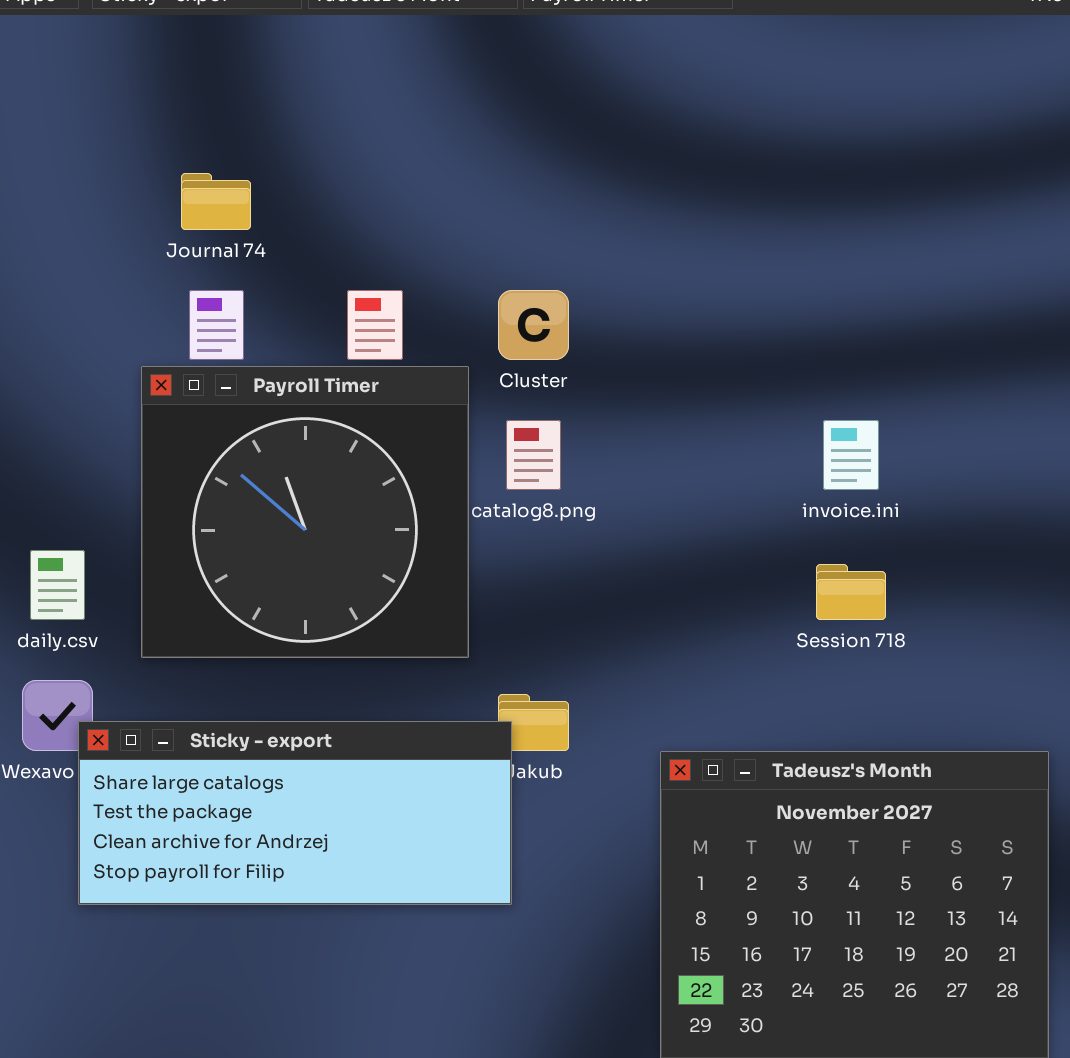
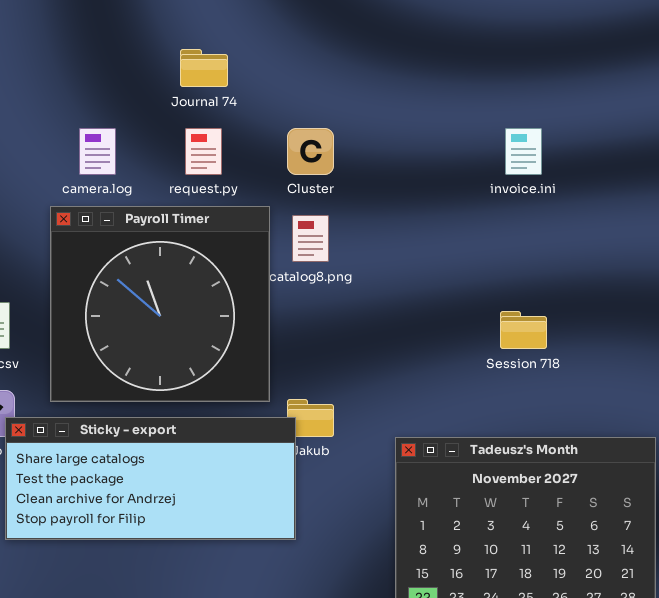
Journal 74: [181,173,251,230] -> [180,49,228,87], moved
Payroll Timer: [141,366,469,658] -> [50,206,270,402], moved
invoice.ini: [823,420,879,490] -> [505,128,542,175], moved

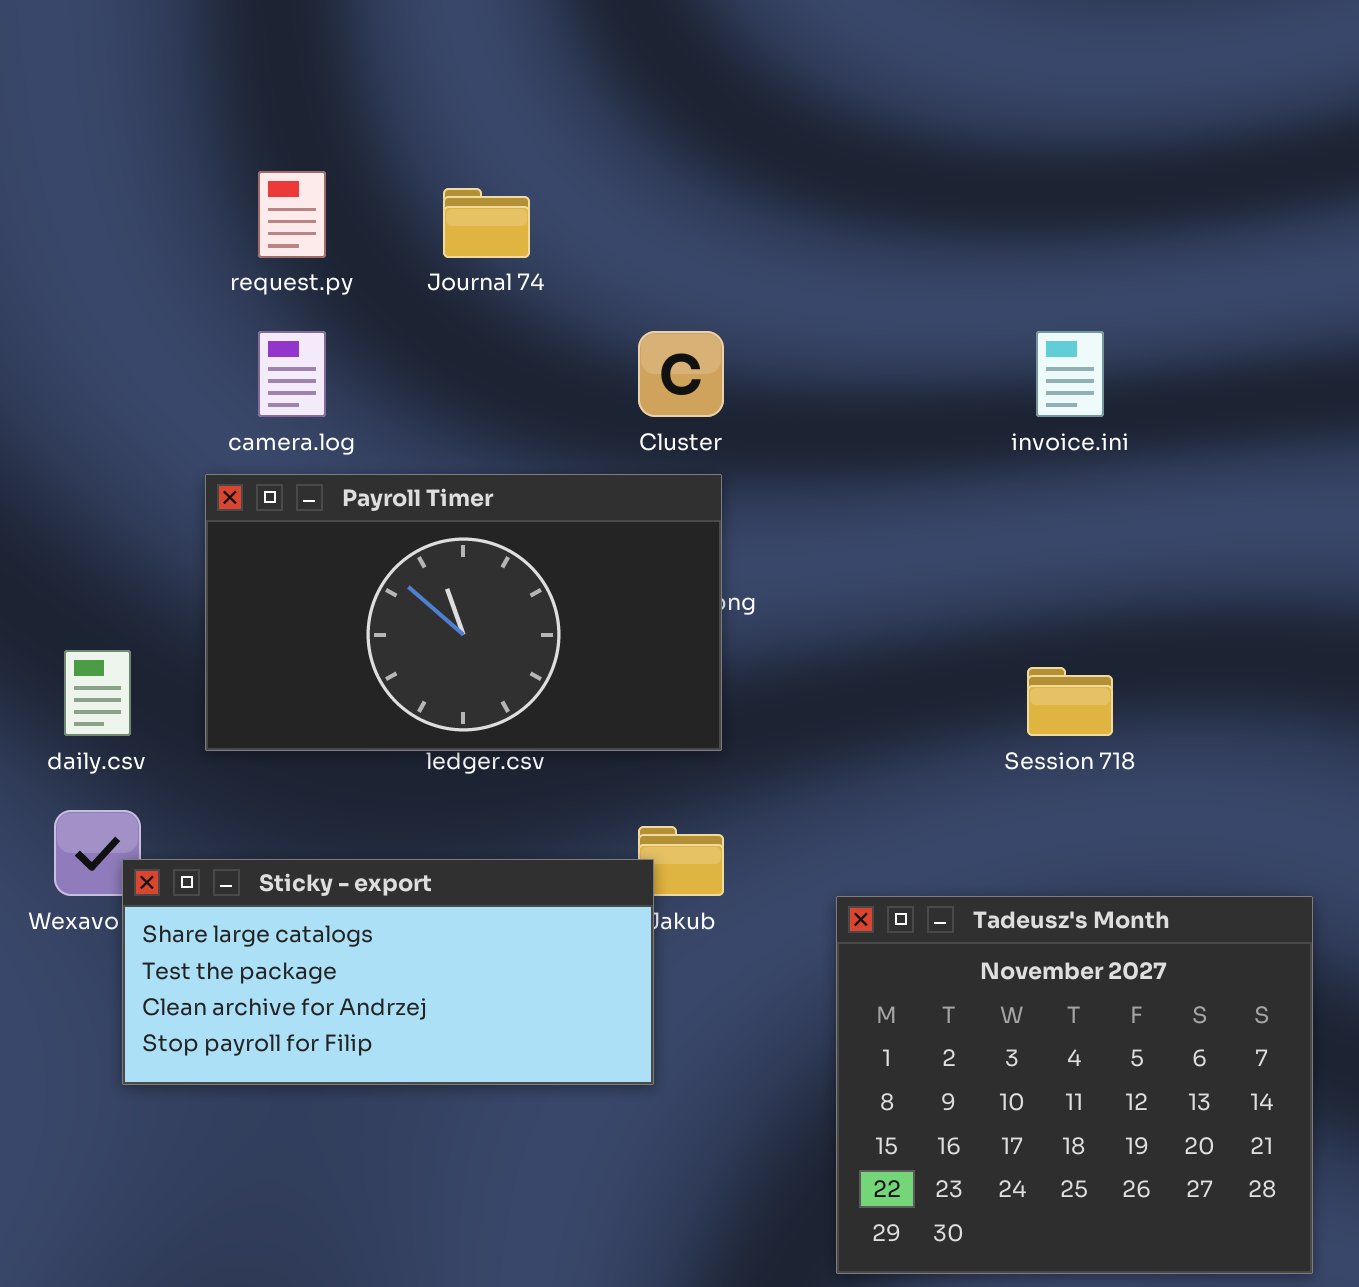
request.py: [185,128,222,175] -> [258,171,326,258], moved
Payroll Timer: [50,206,270,402] -> [205,474,722,751], resized

